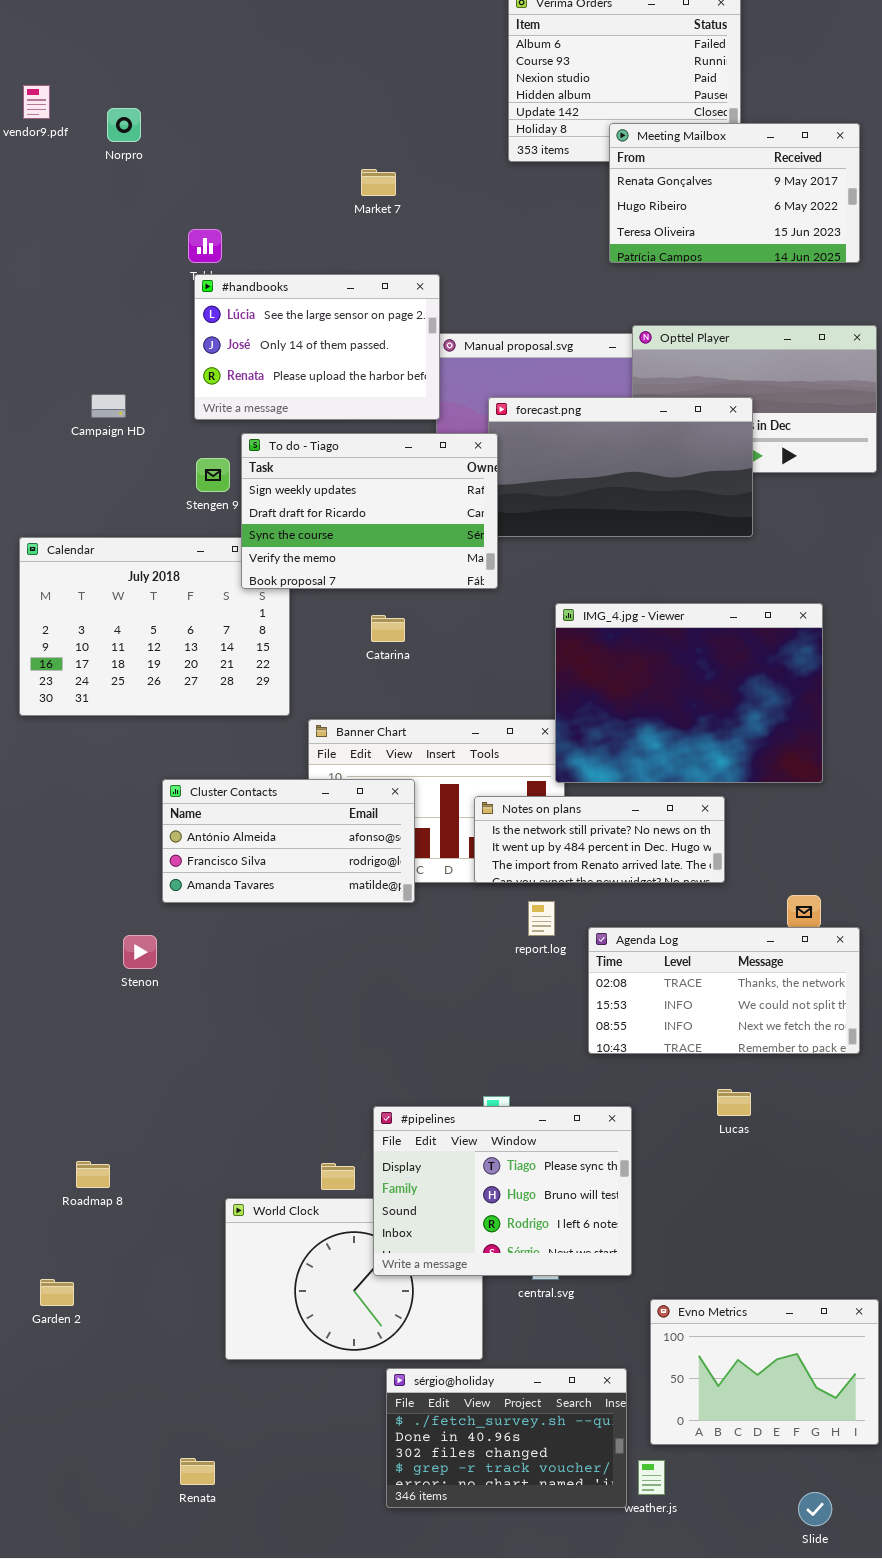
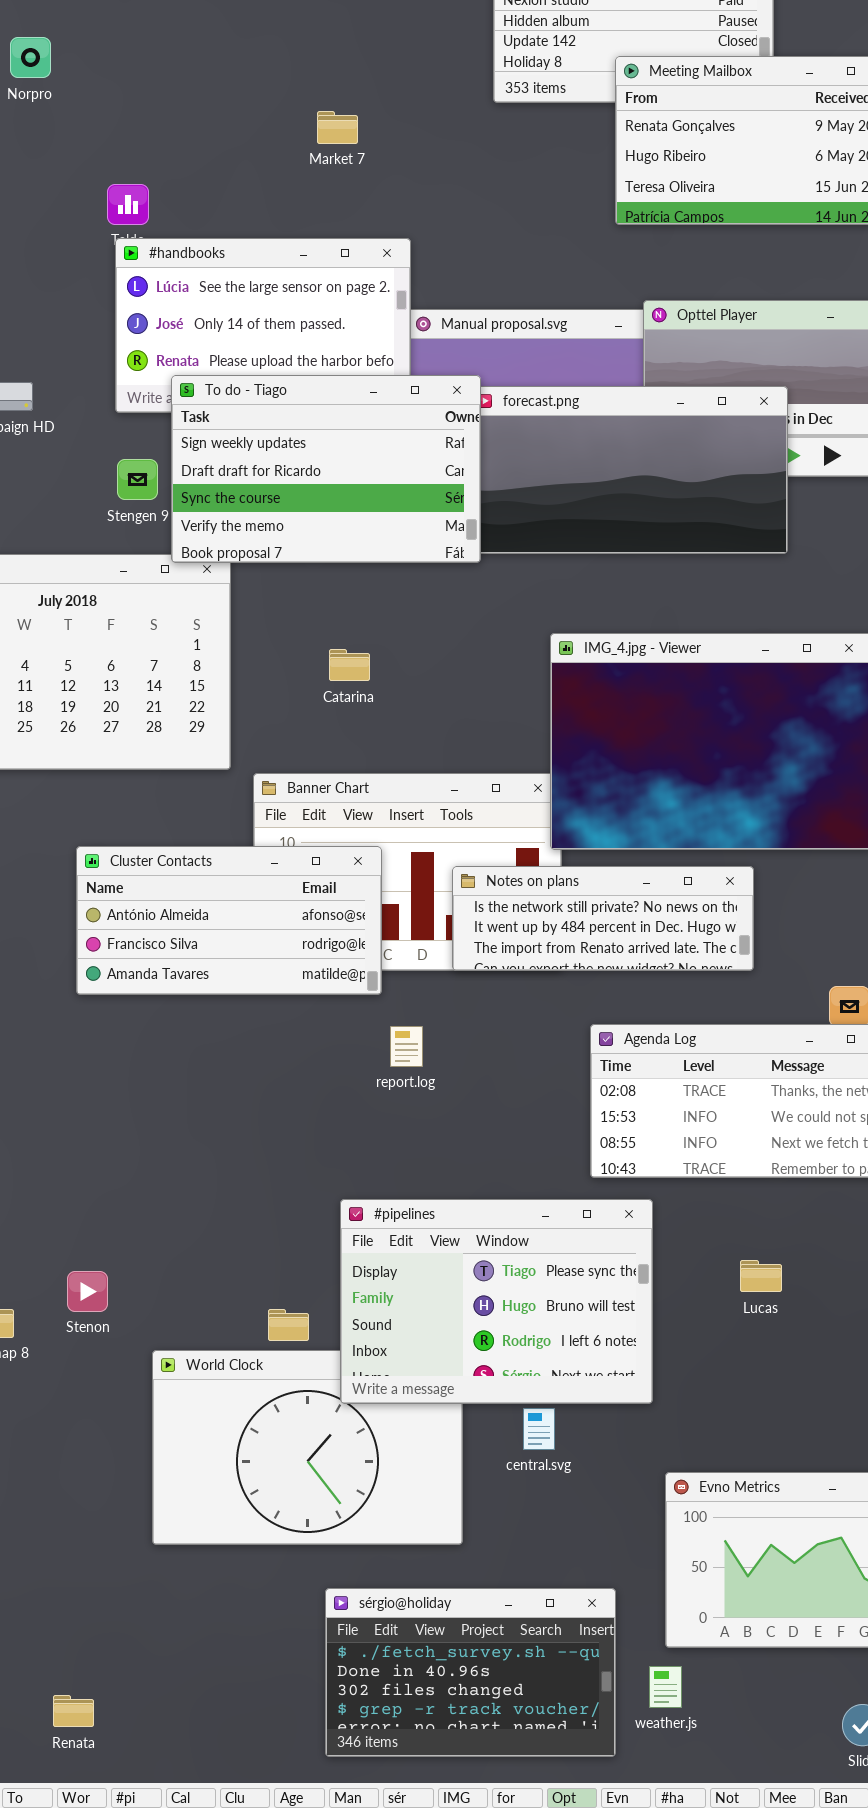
To do - Tiago: [241,433,498,589] -> [171,375,481,563], moved
report.log: [528,901,555,936] -> [390,1026,423,1067], moved
Stenon: [123,935,157,969] -> [67,1271,108,1312], moved
Lucas: [717,1089,751,1116] -> [740,1260,782,1292], moved
#pipelines: [373,1106,632,1276] -> [340,1199,653,1404], moved
sérgio@holiday: [386,1368,627,1508] -> [325,1588,616,1757], moved
Renata: [180,1458,215,1485] -> [53,1695,94,1727], moved

